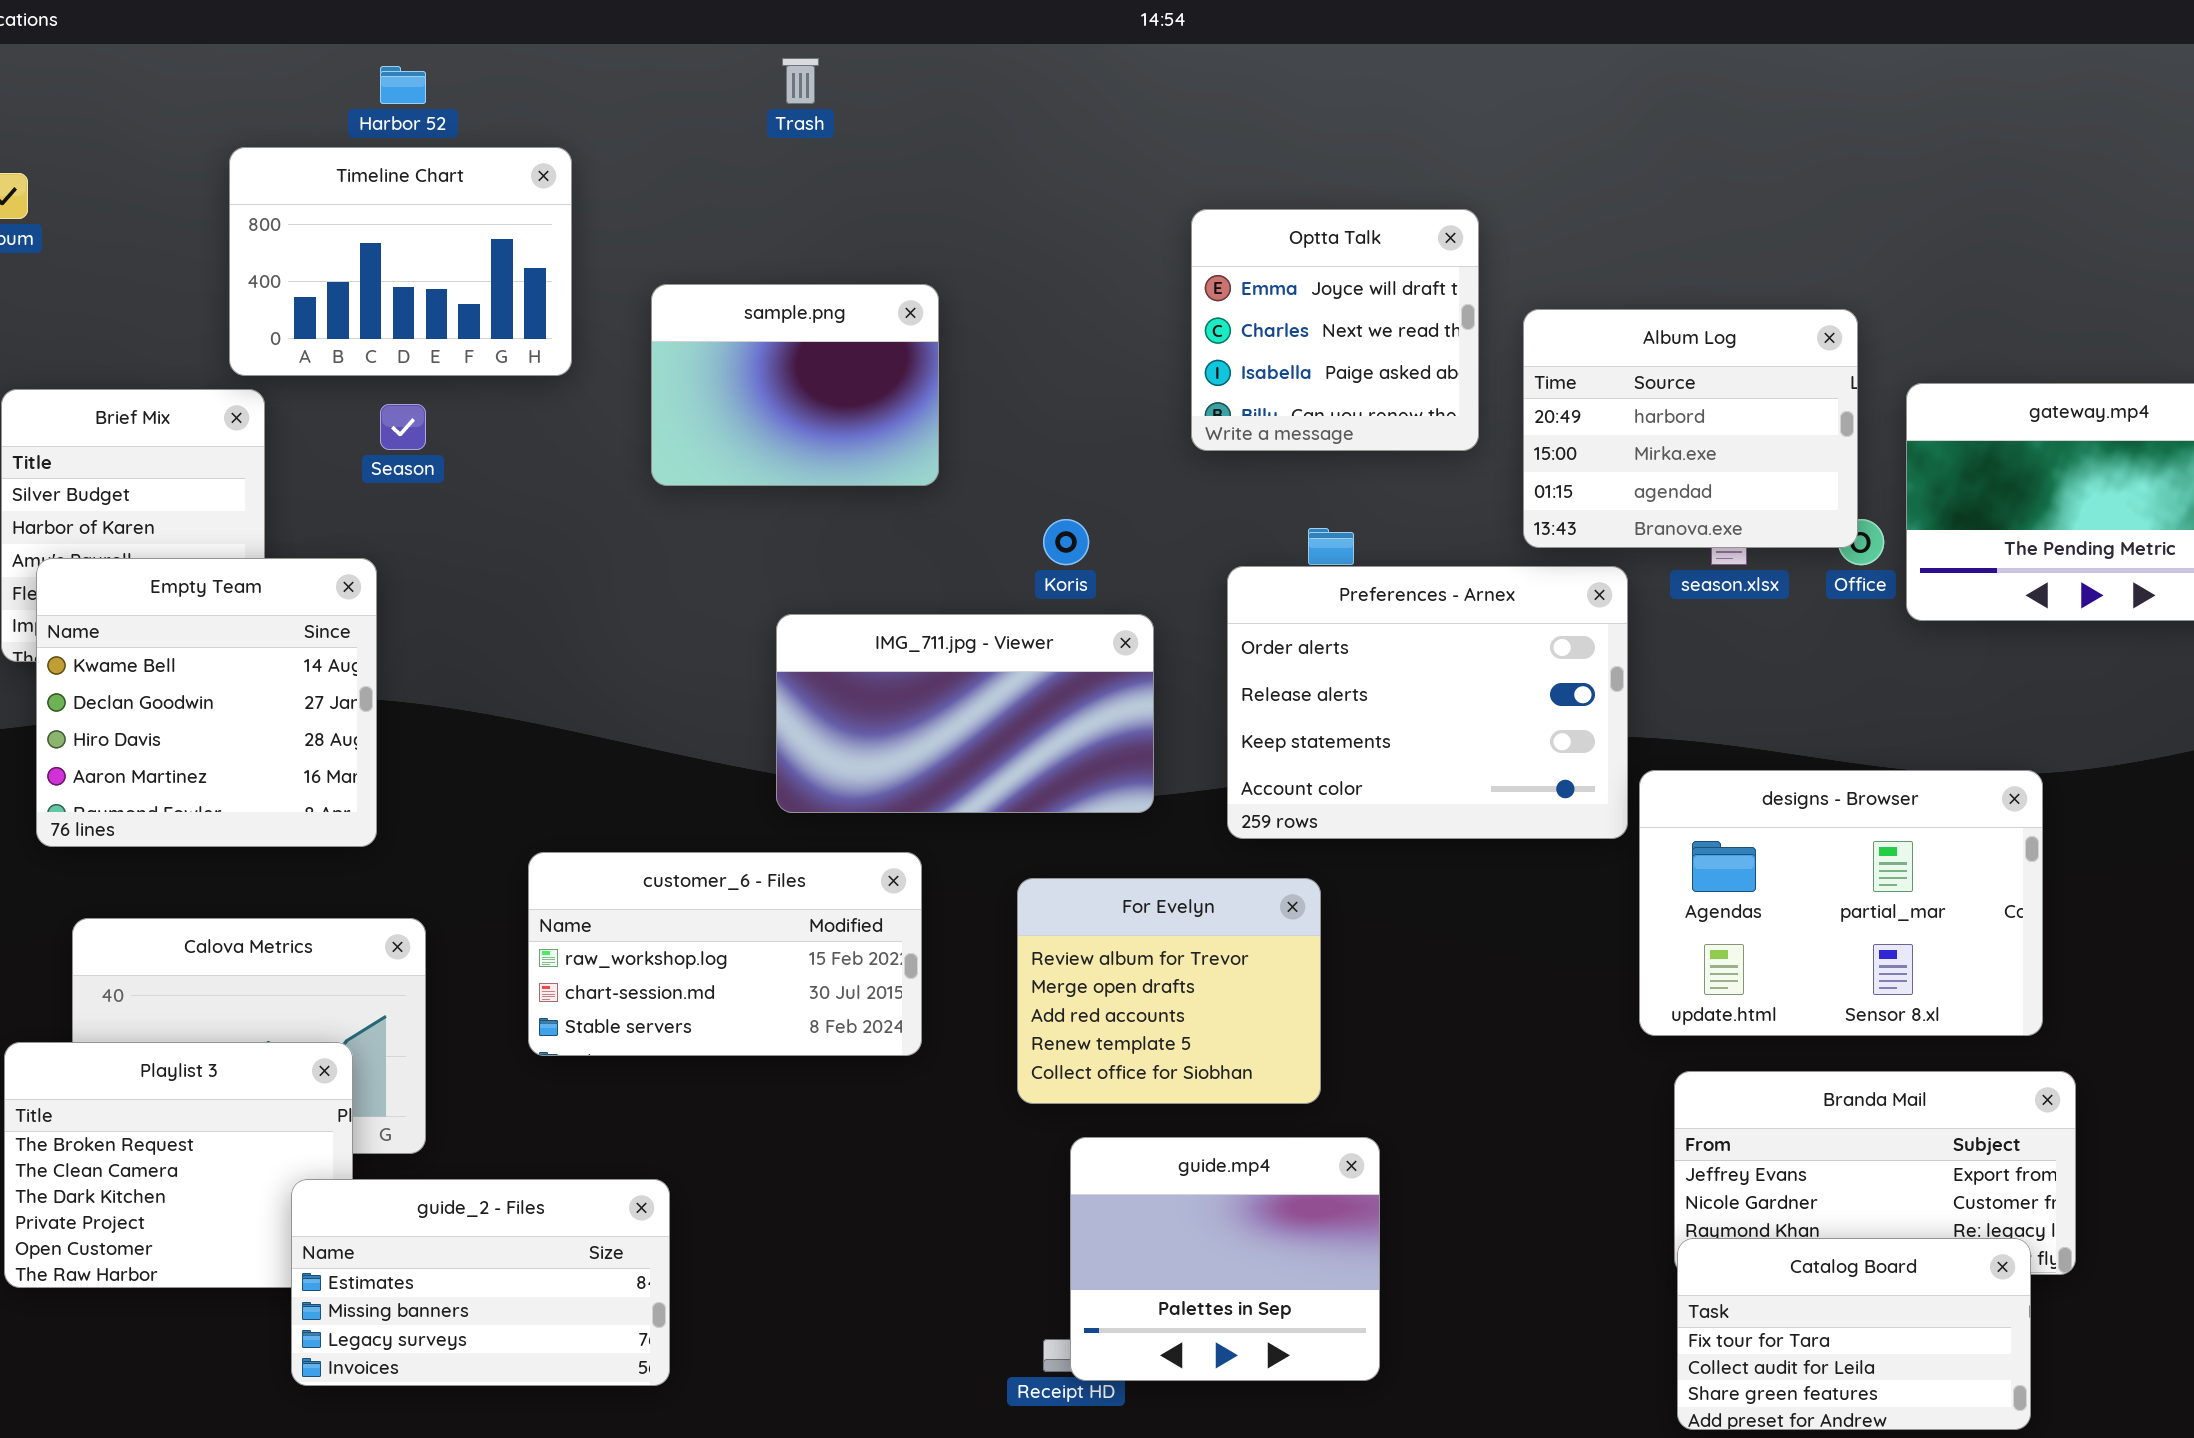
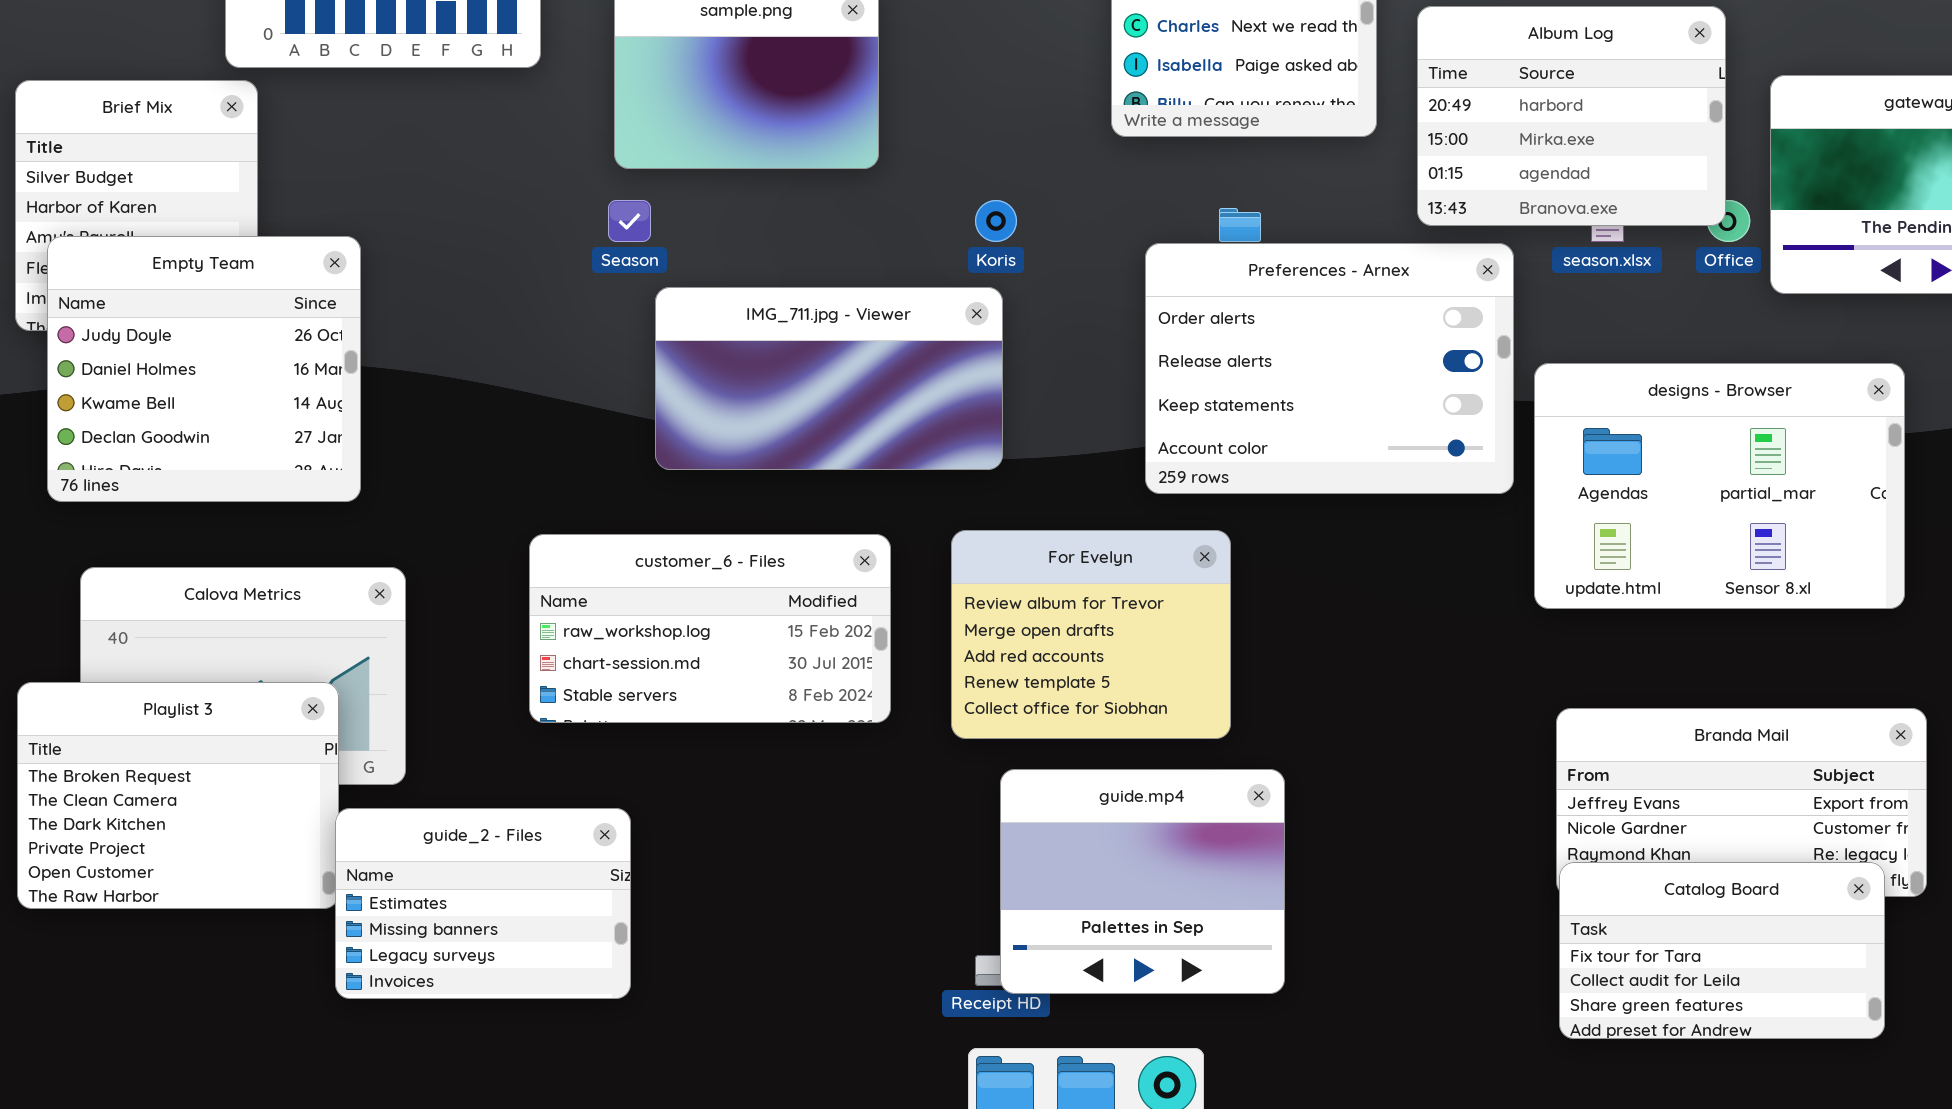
Season: [380,404,426,450] -> [608,200,651,242], moved
Empty Team: [36,558,377,847] -> [47,236,361,502], scrolled up 2 rows
IMG_711.jpg - Viewer: [776,614,1154,813] -> [655,287,1003,470], moved
designs - Browser: [1639,770,2043,1036] -> [1534,363,1905,609], moved
customer_6 - Files: [528,852,922,1056] -> [529,534,891,723], moved
guide_2 - Files: [291,1179,670,1386] -> [335,808,631,999], resized

